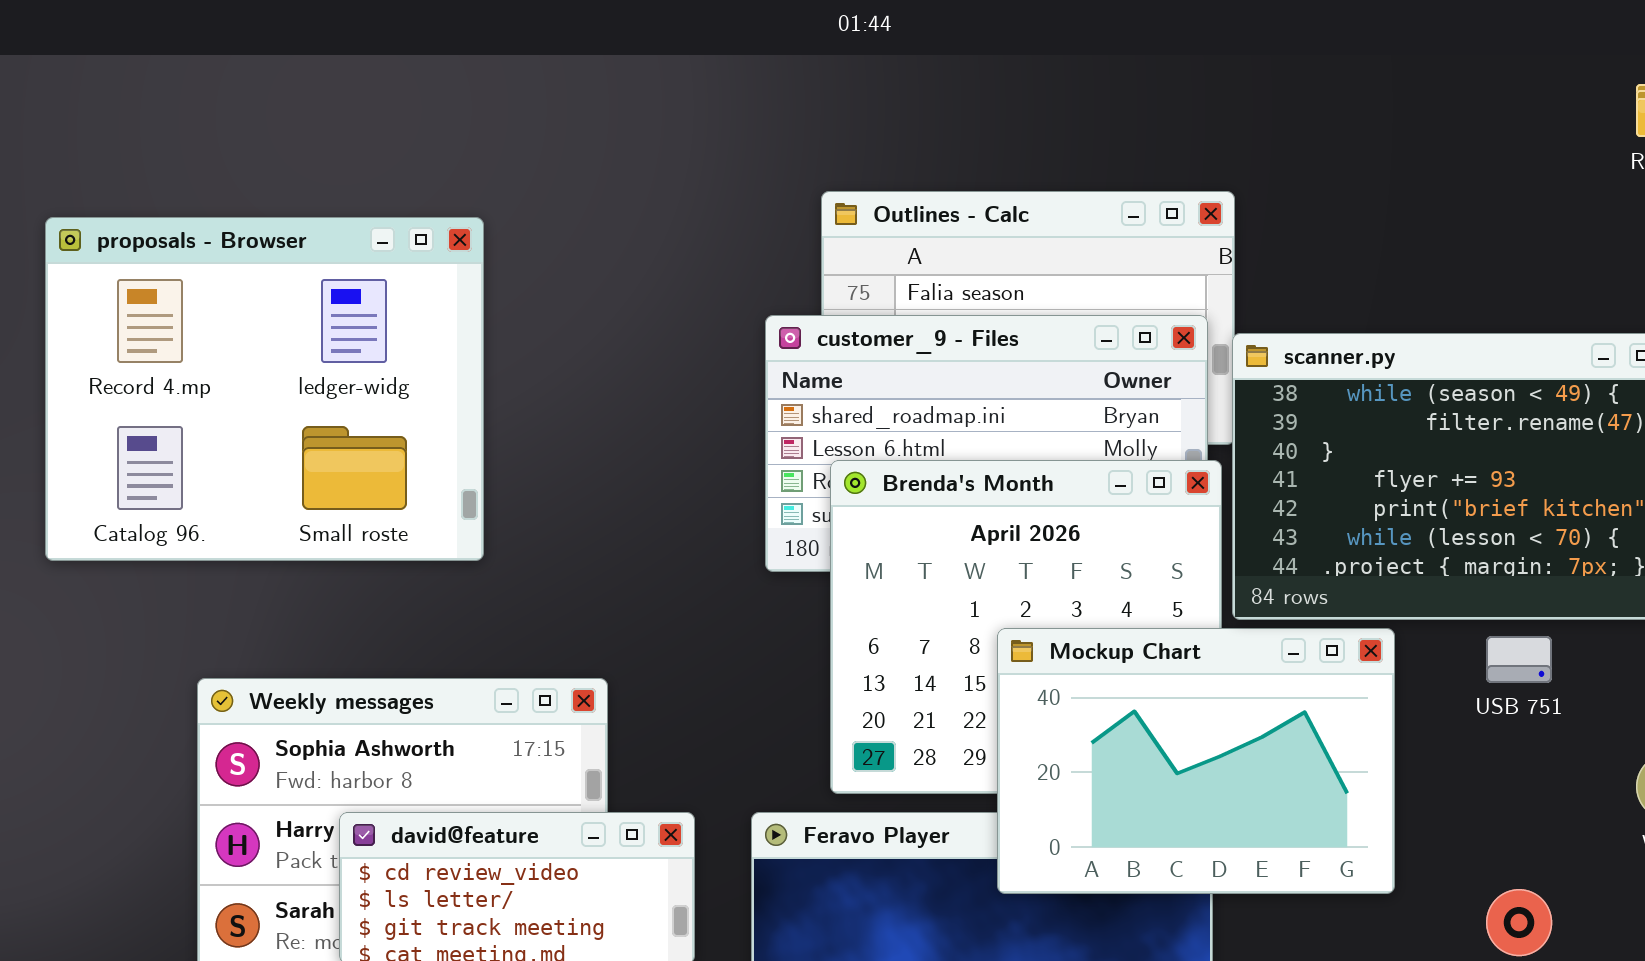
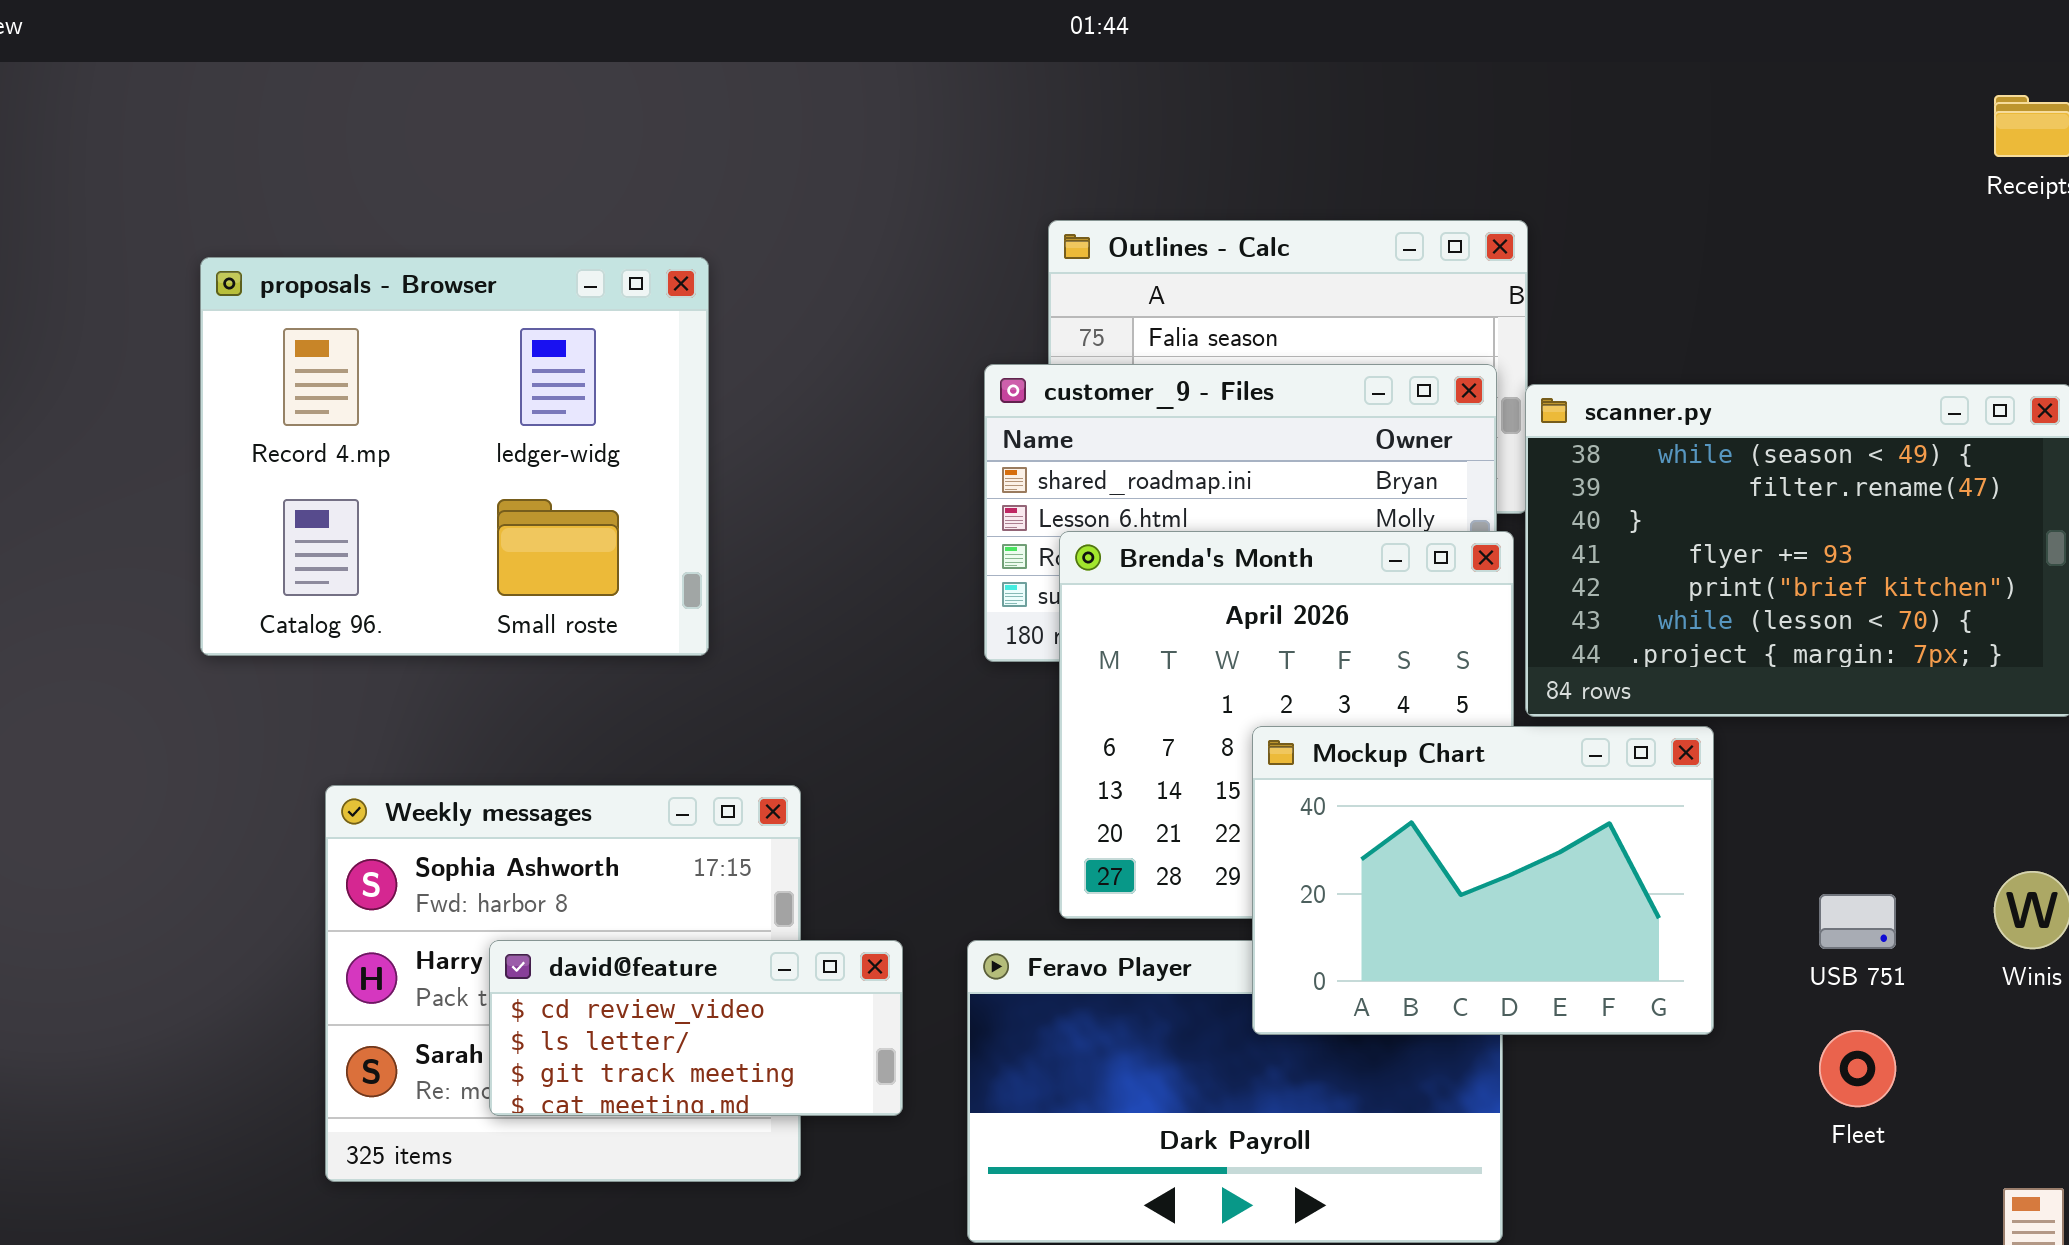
proposals - Browser: [45,217,484,561] -> [200,257,709,656], moved
USB 751: [1486,636,1552,683] -> [1819,894,1896,949], moved

